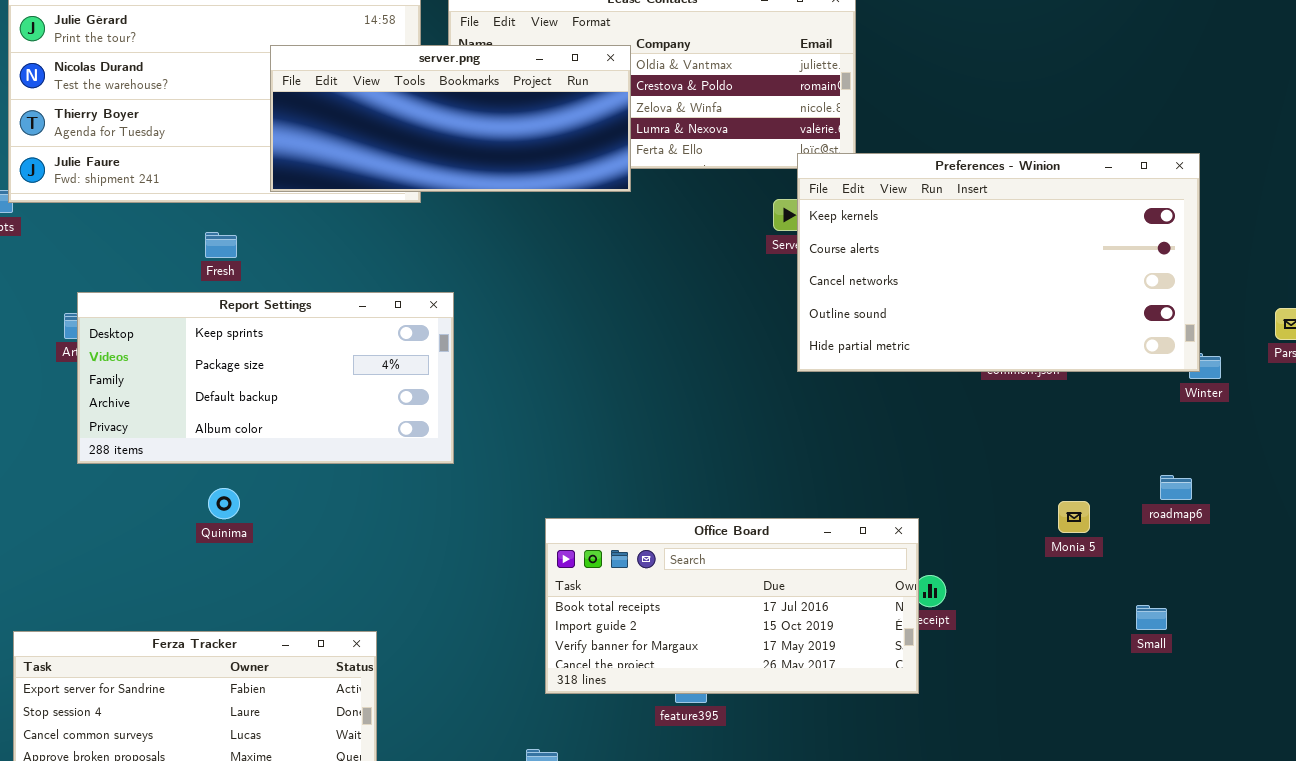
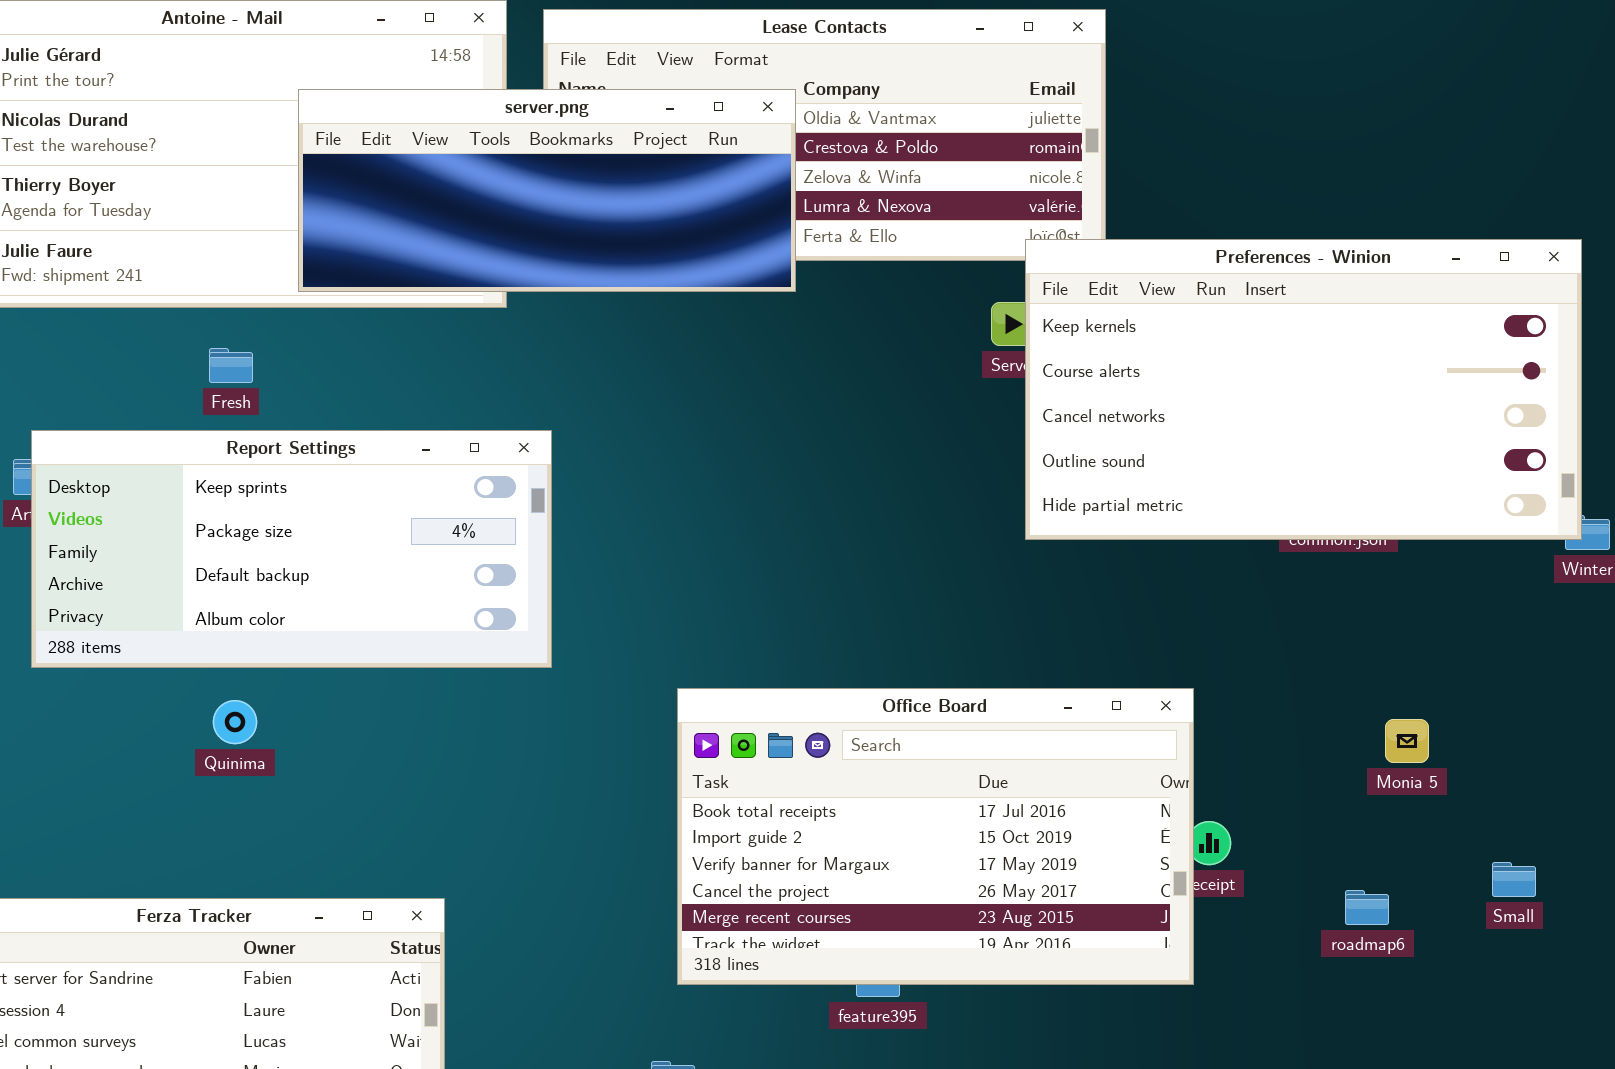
roadmap6: [1160,475,1192,500] -> [1345,890,1389,925], moved
Office Board: [545,518,919,694] -> [677,688,1194,985], resized

